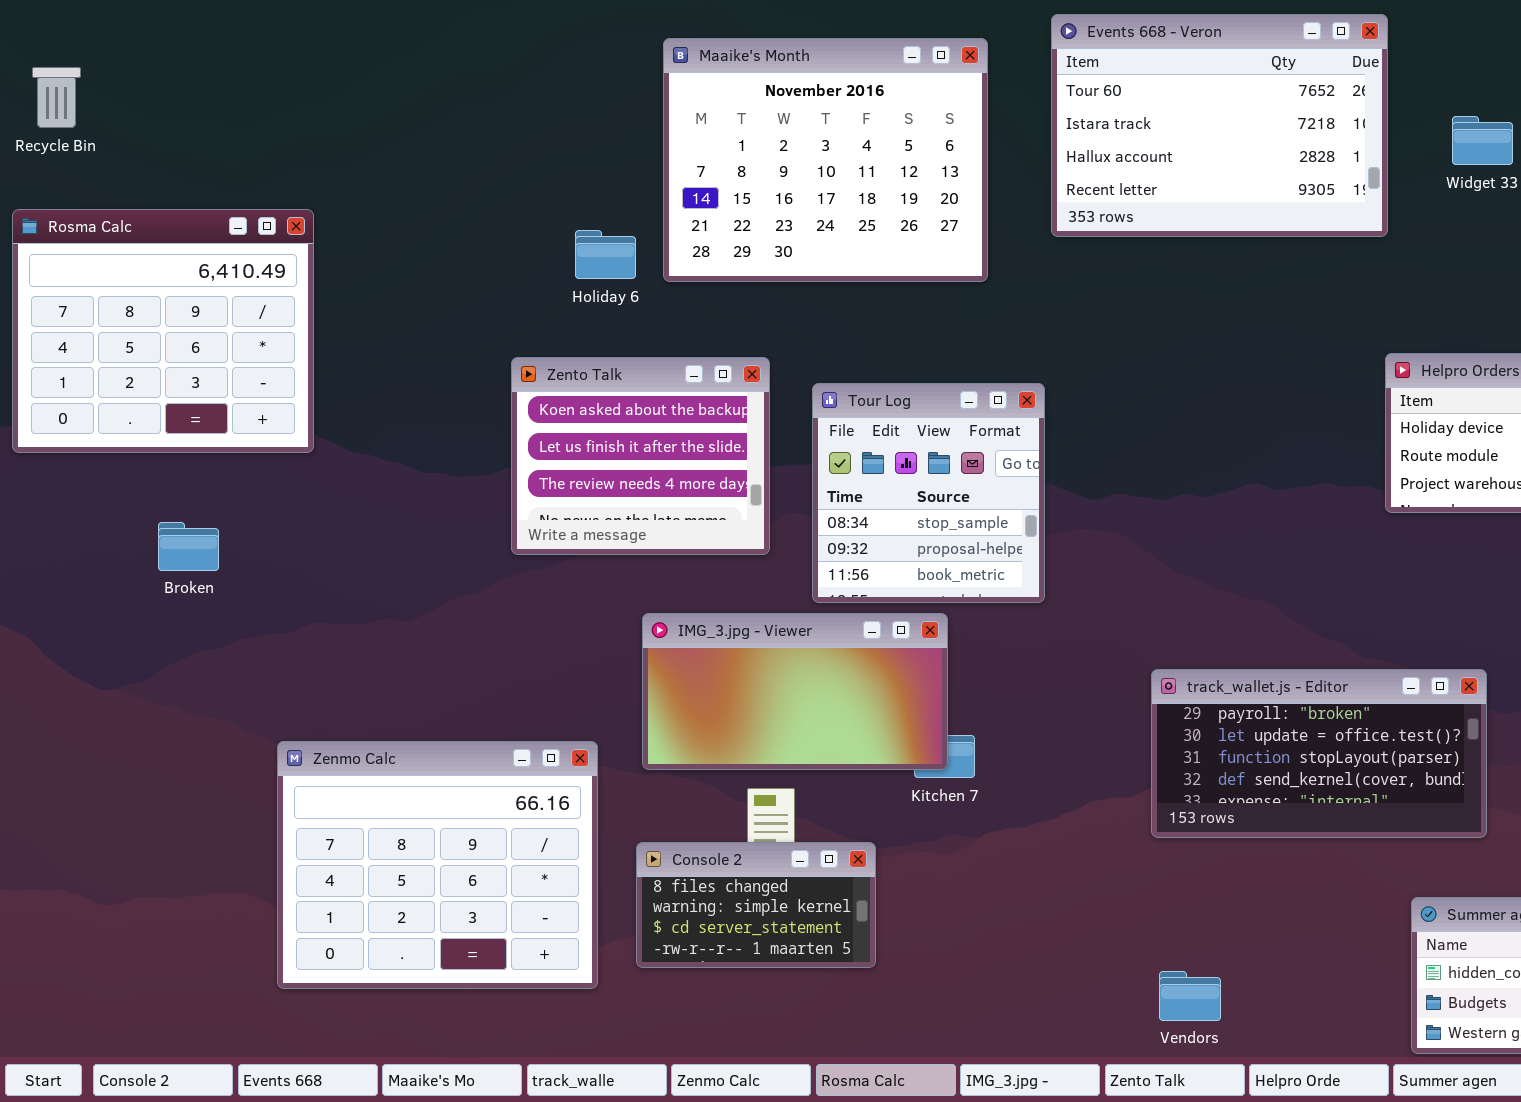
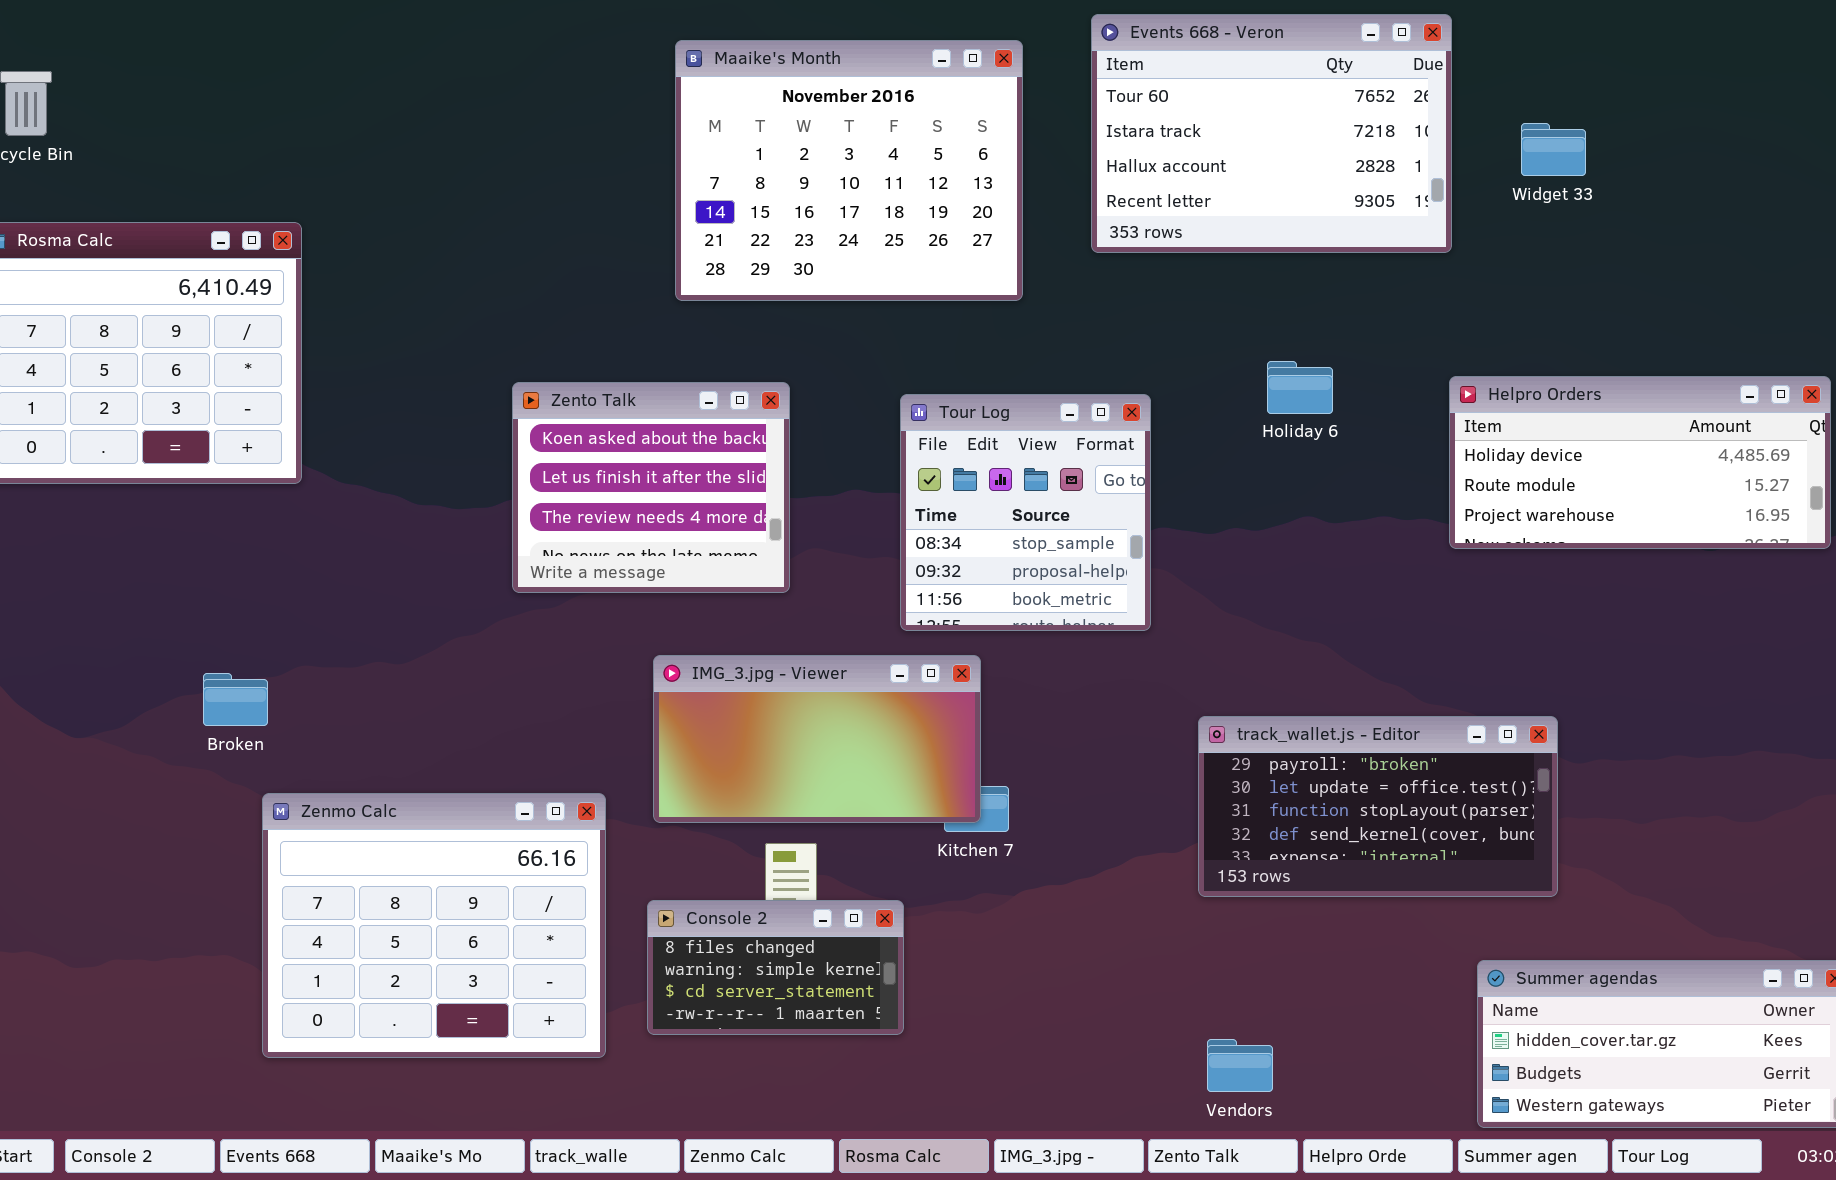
Holiday 6: [575,230,636,279] -> [1267,361,1333,414], moved
Tour Log: [812,383,1045,603] -> [900,394,1151,631], moved
Broken: [158,522,219,571] -> [203,673,268,726], moved

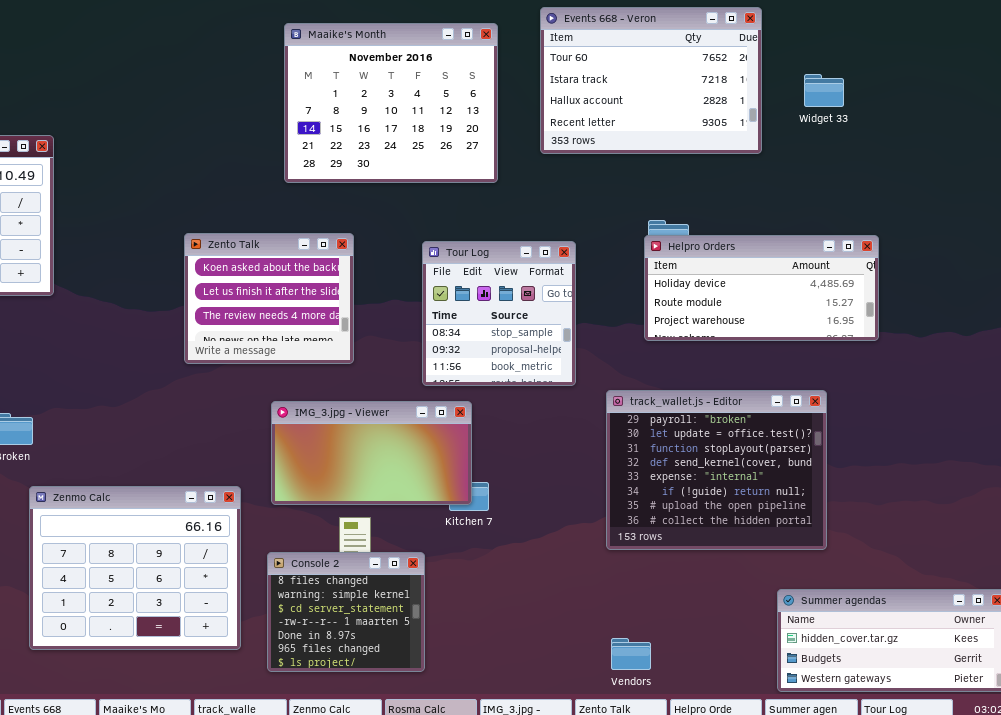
Helpro Orders: [1449,376,1831,549] -> [644,235,879,341], moved
track_wallet.js - Editor: [1198,716,1558,897] -> [606,390,827,550], resized
Console 2: [647,900,904,1035] -> [267,552,425,672], resized

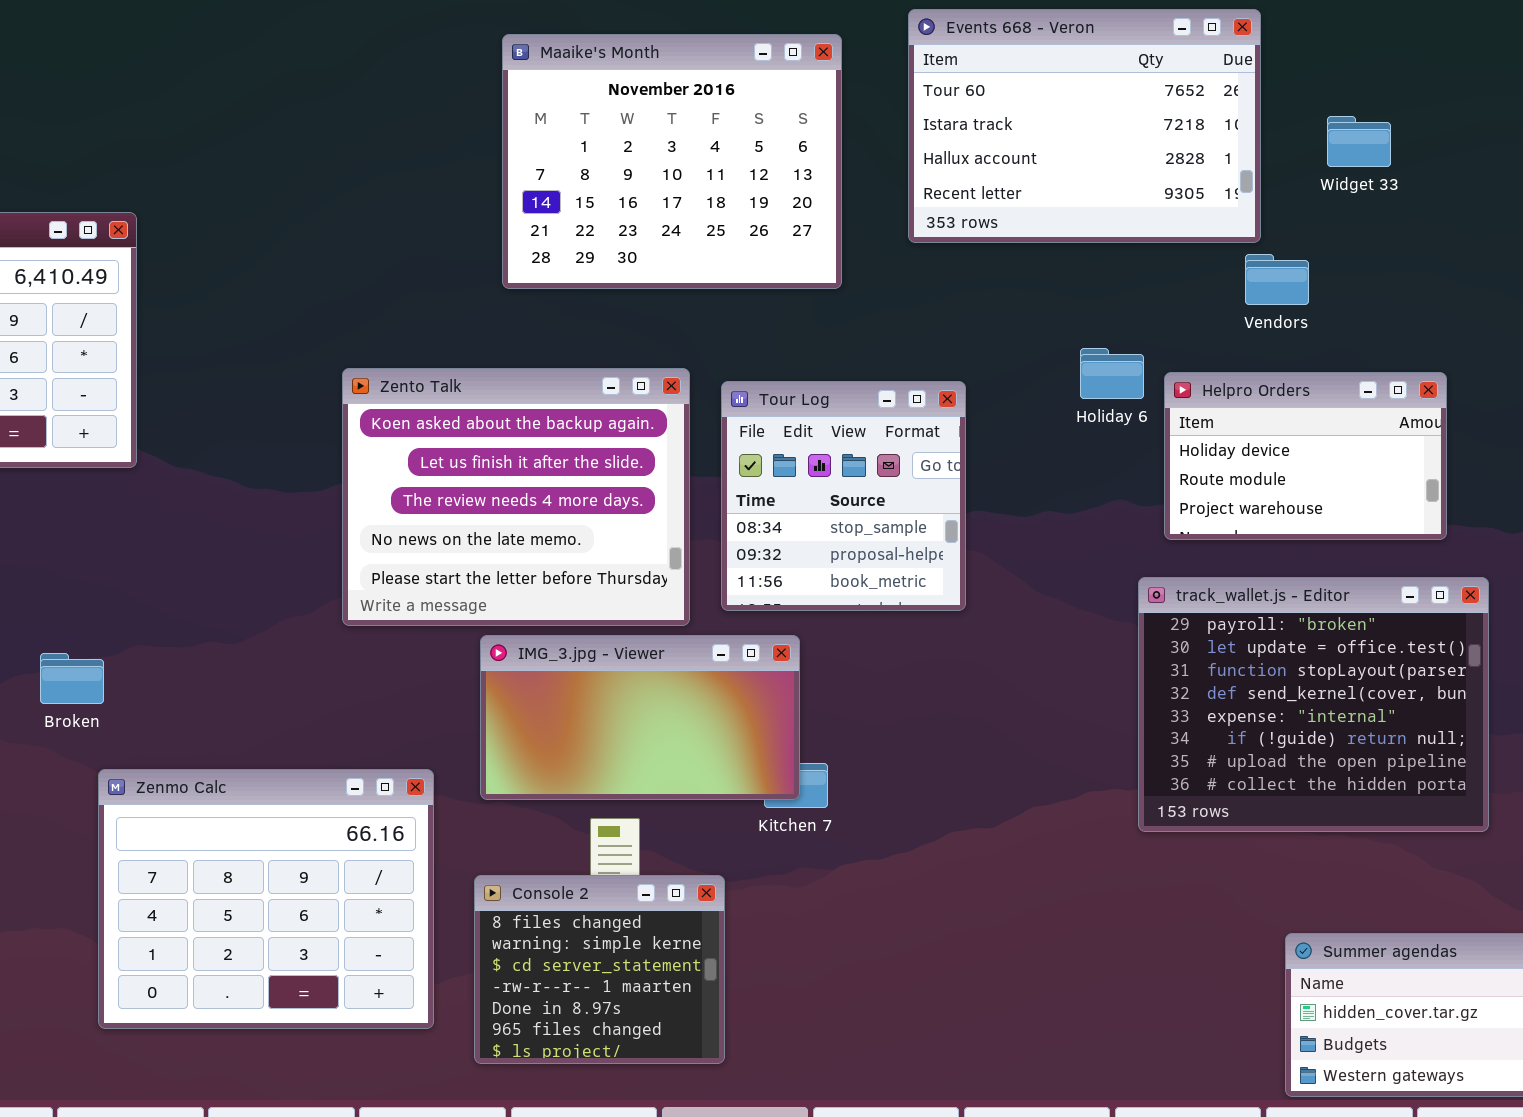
Zento Talk: [184,233,354,364] -> [342,368,690,626], resized
Helpro Orders: [644,235,879,341] -> [1164,372,1447,540], resized
track_wallet.js - Editor: [606,390,827,550] -> [1138,577,1489,832], moved
Vendors: [611,638,651,670] -> [1245,254,1309,305], moved

